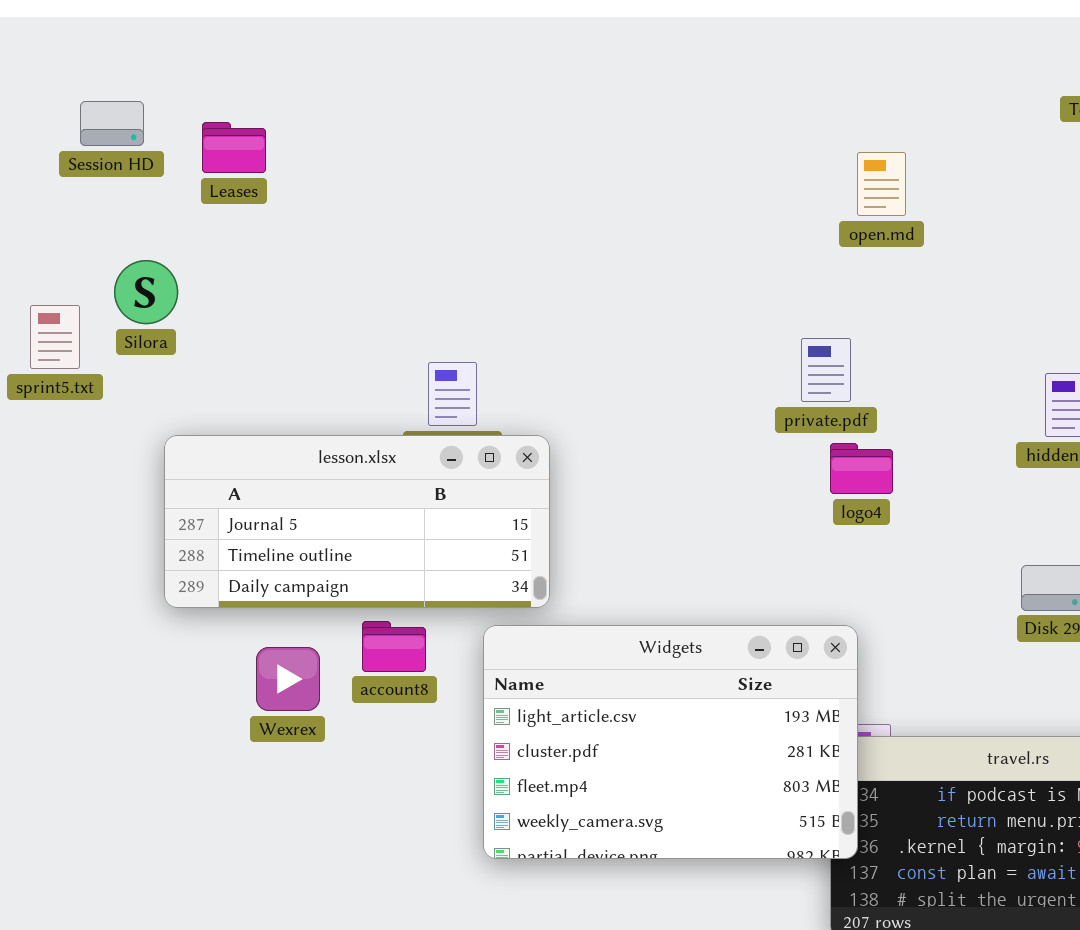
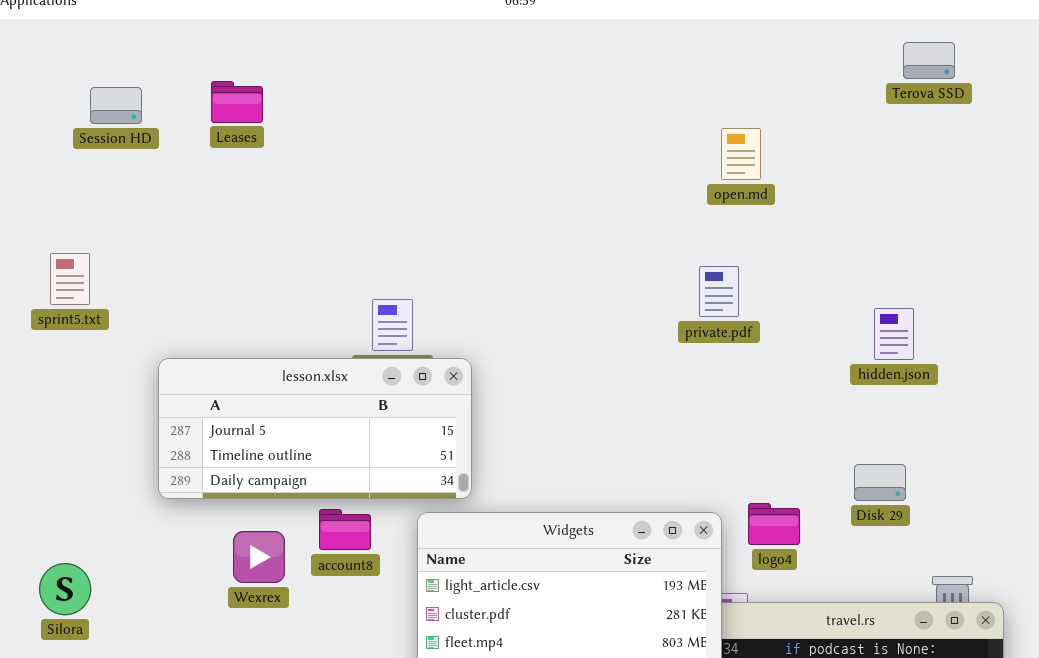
Leases: [202,122,266,173] -> [211,81,263,123], moved
Silora: [114,260,178,324] -> [39,563,91,615], moved
private.pdf: [801,338,851,402] -> [699,266,739,317], moved
logo4: [830,443,893,494] -> [748,503,800,545], moved

